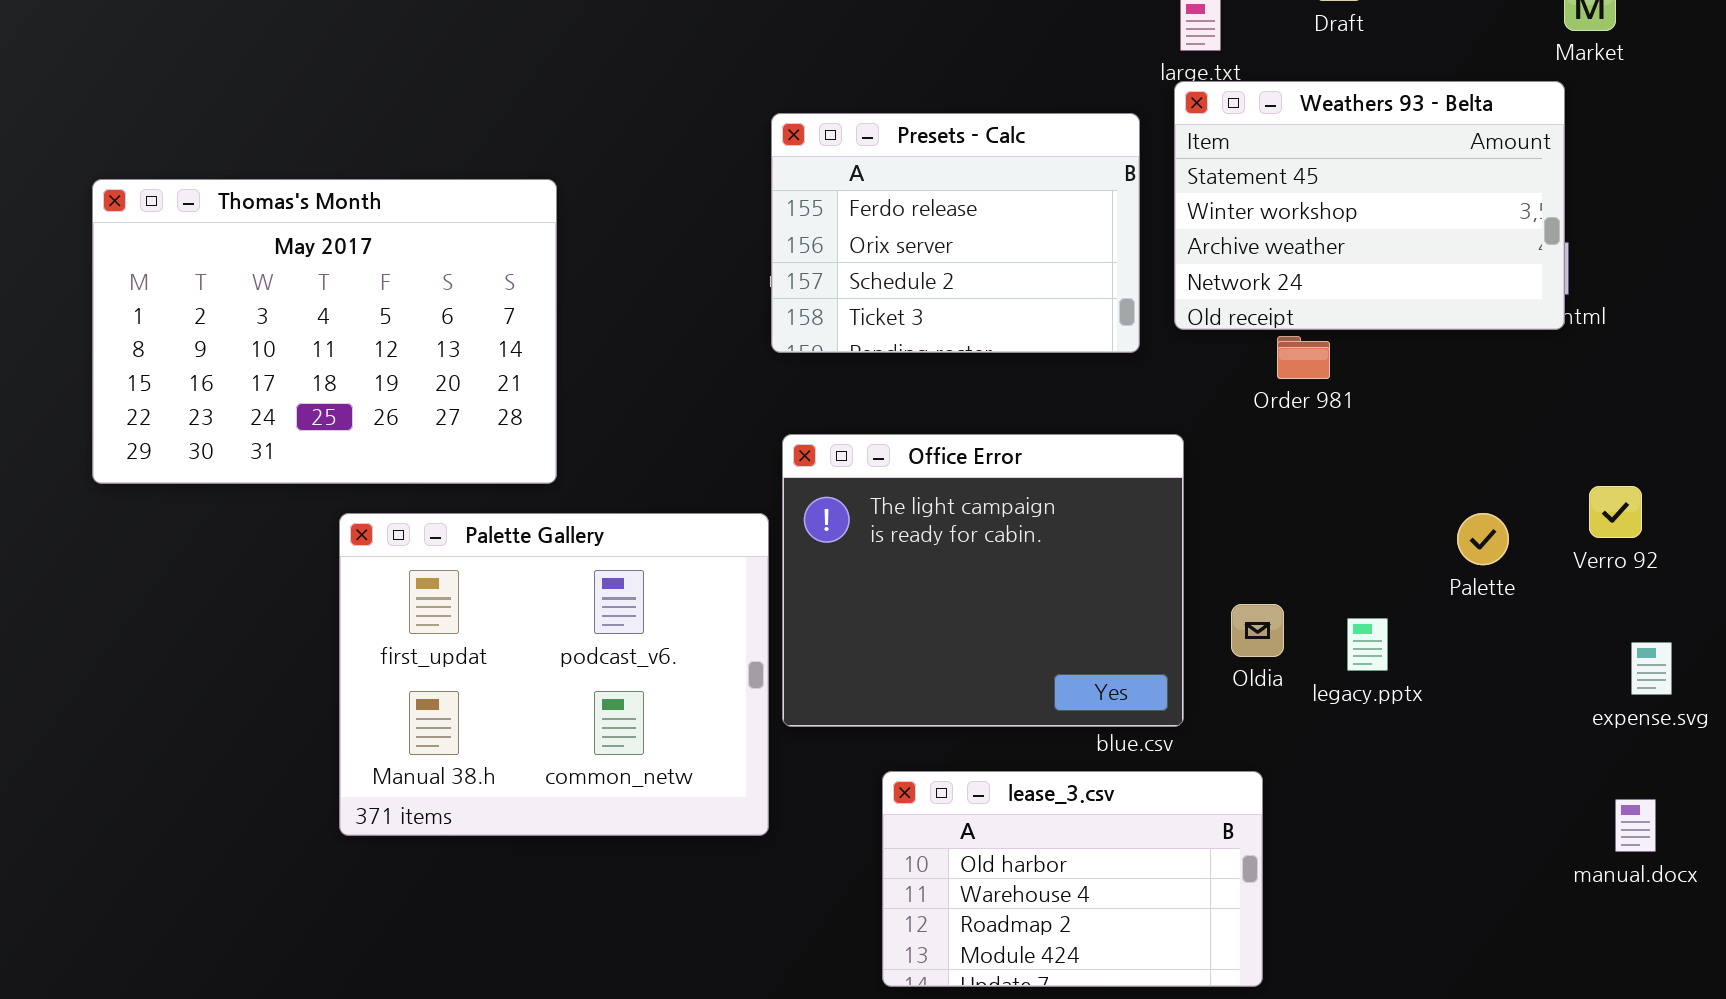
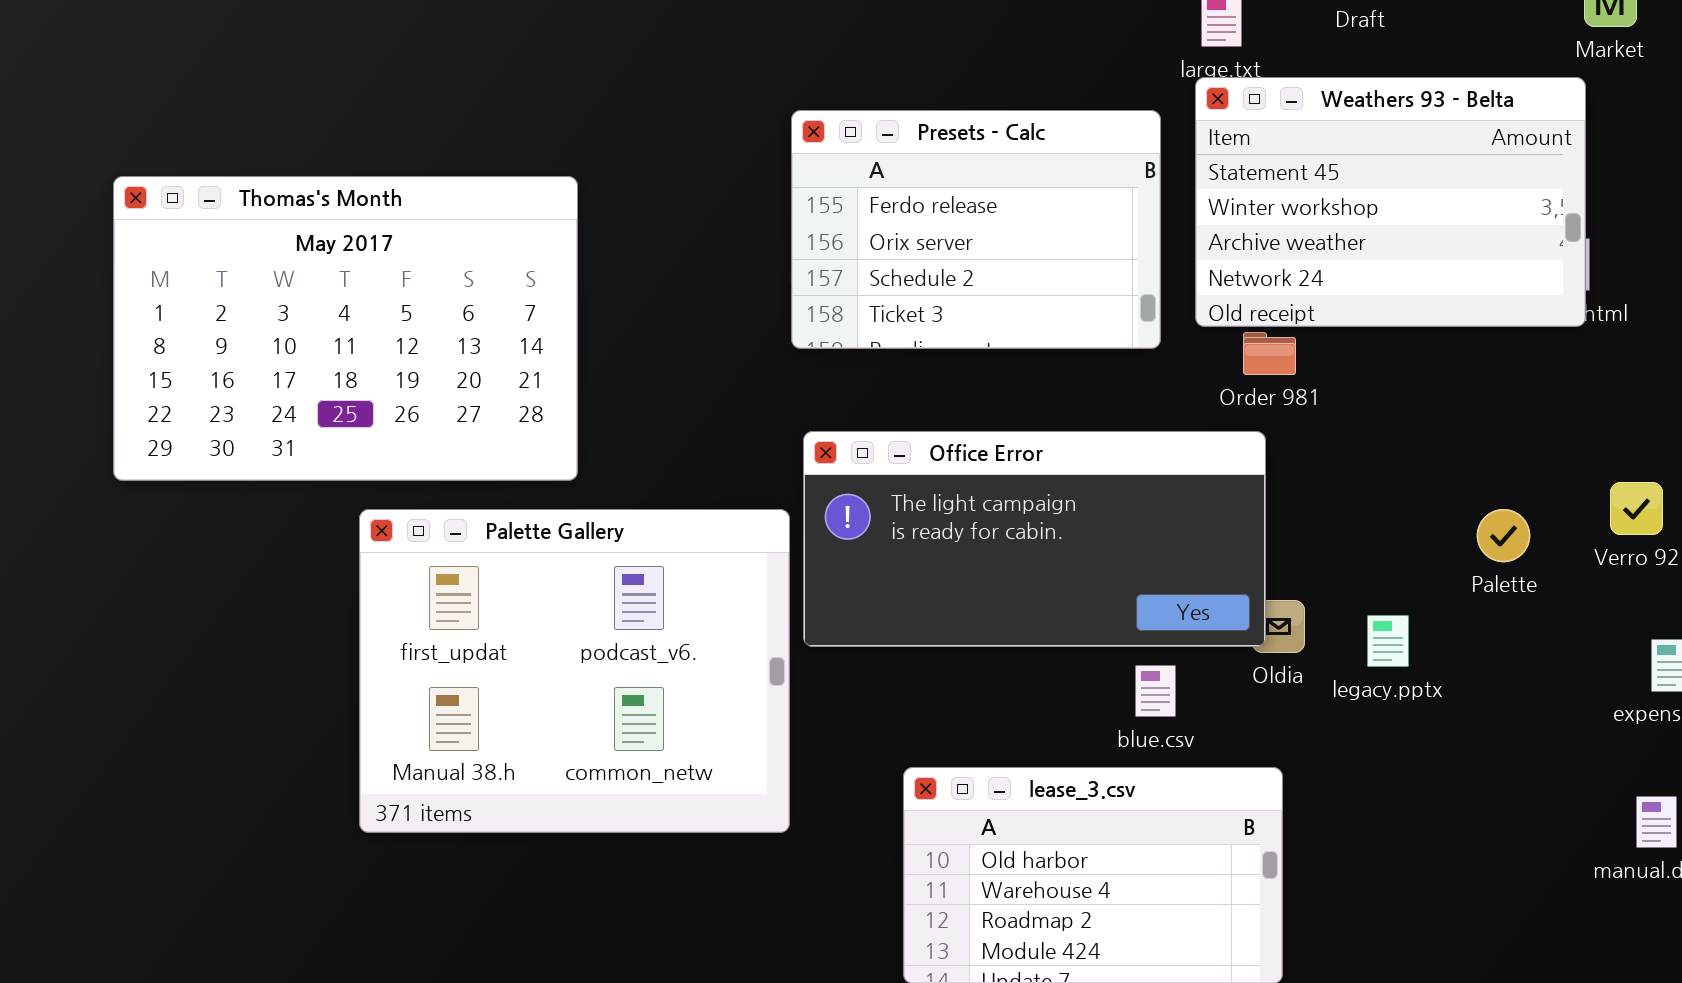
Order 981: [1277,336,1330,379] -> [1243,332,1296,375], moved
Office Error: [782,434,1184,727] -> [803,431,1266,647], resized

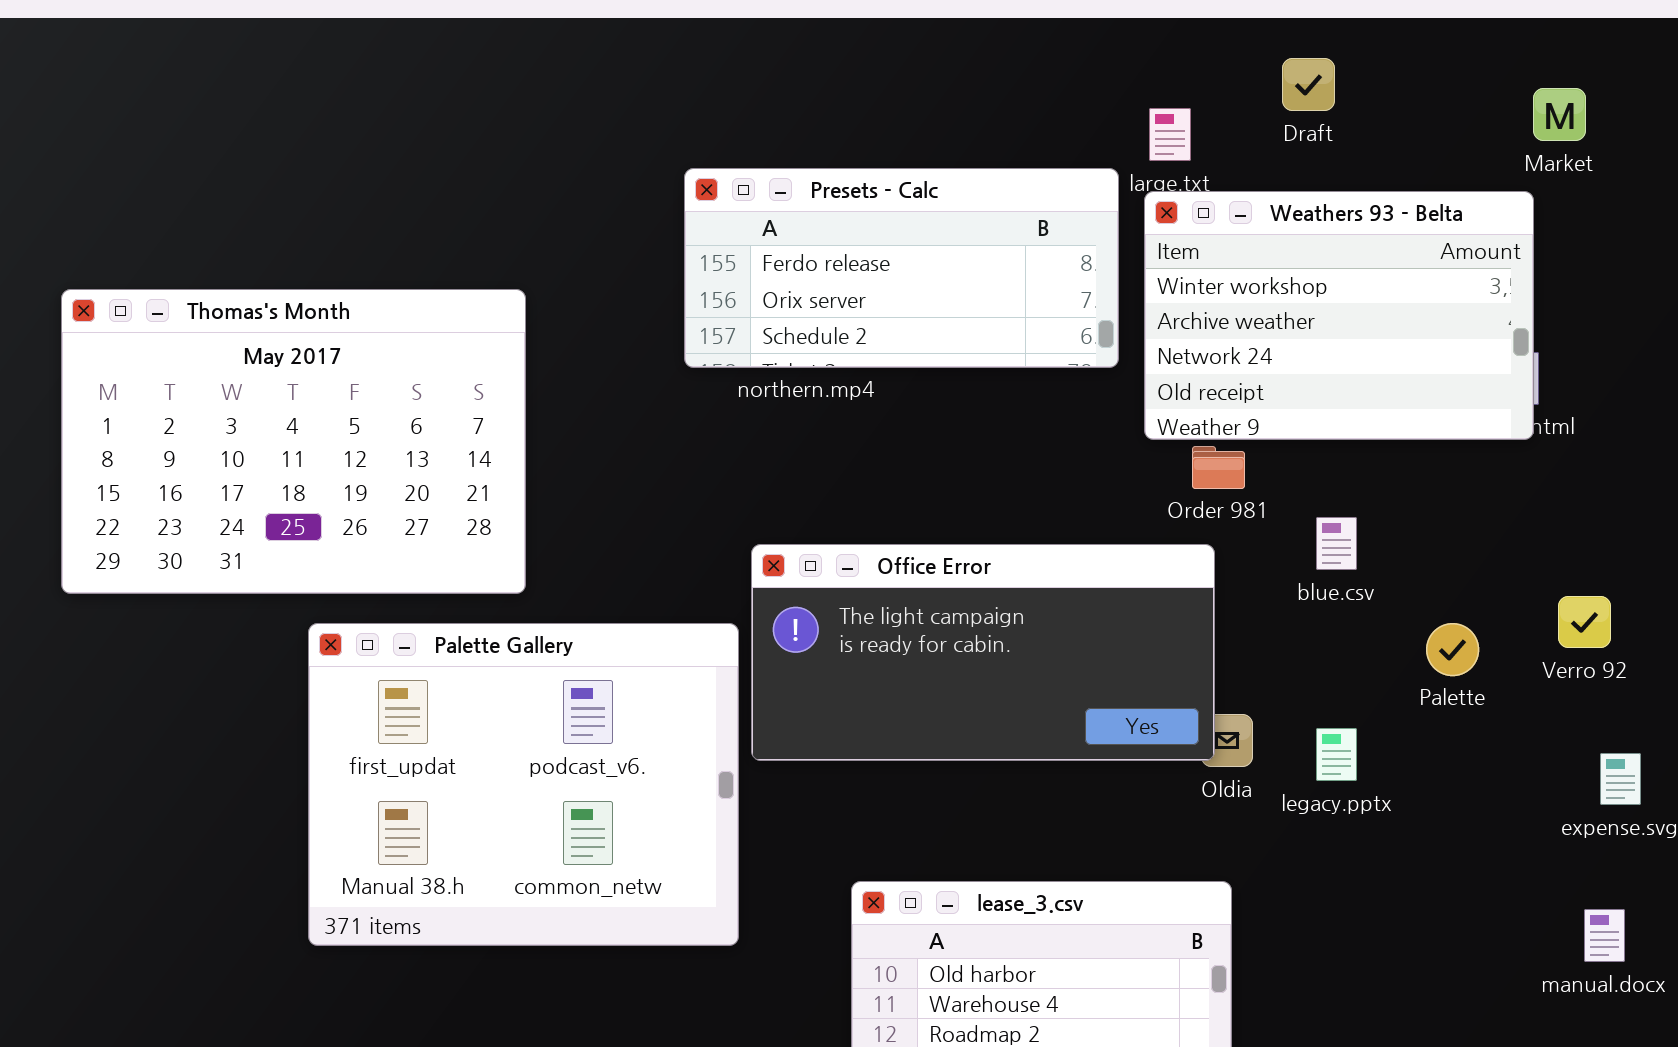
Weathers 93 - Belta: [1195,77,1586,327] -> [1144,191,1534,440], scrolled down 1 row
Presets - Calc: [791,110,1161,349] -> [684,168,1119,368], moved, resized
blue.csv: [1135,665,1176,717] -> [1316,517,1357,570], moved

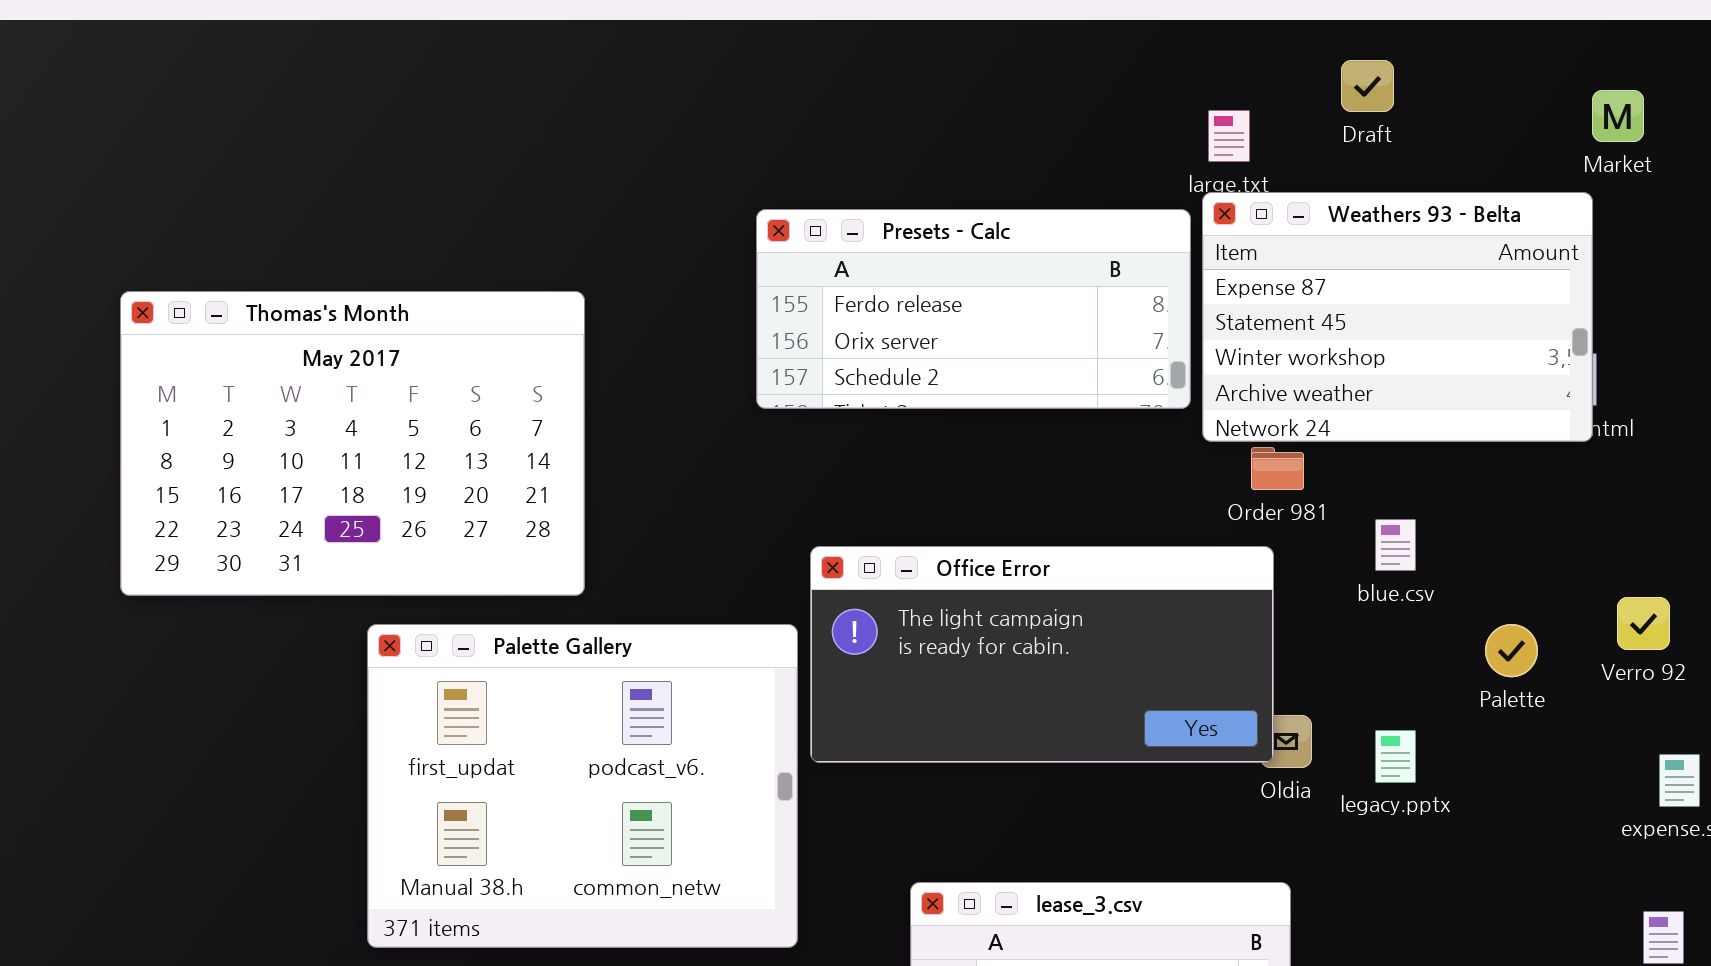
Presets - Calc: [684,168,1119,368] -> [756,209,1191,409], moved
Weathers 93 - Belta: [1144,191,1534,440] -> [1202,192,1593,442], scrolled up 2 rows

